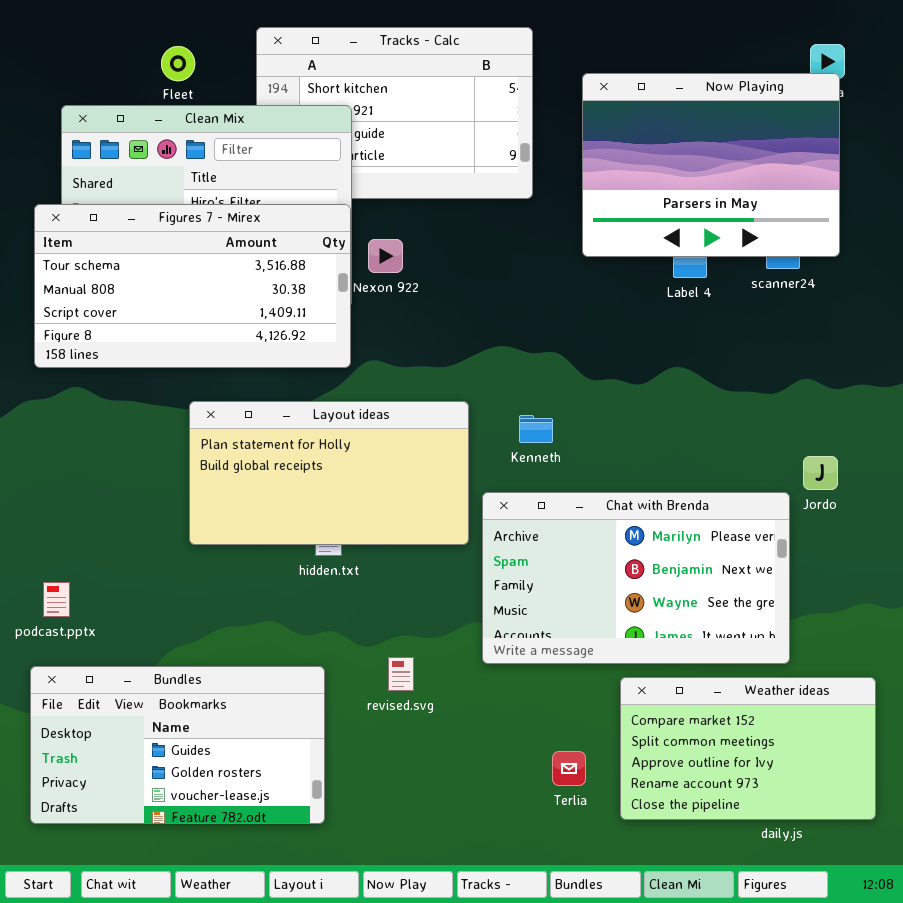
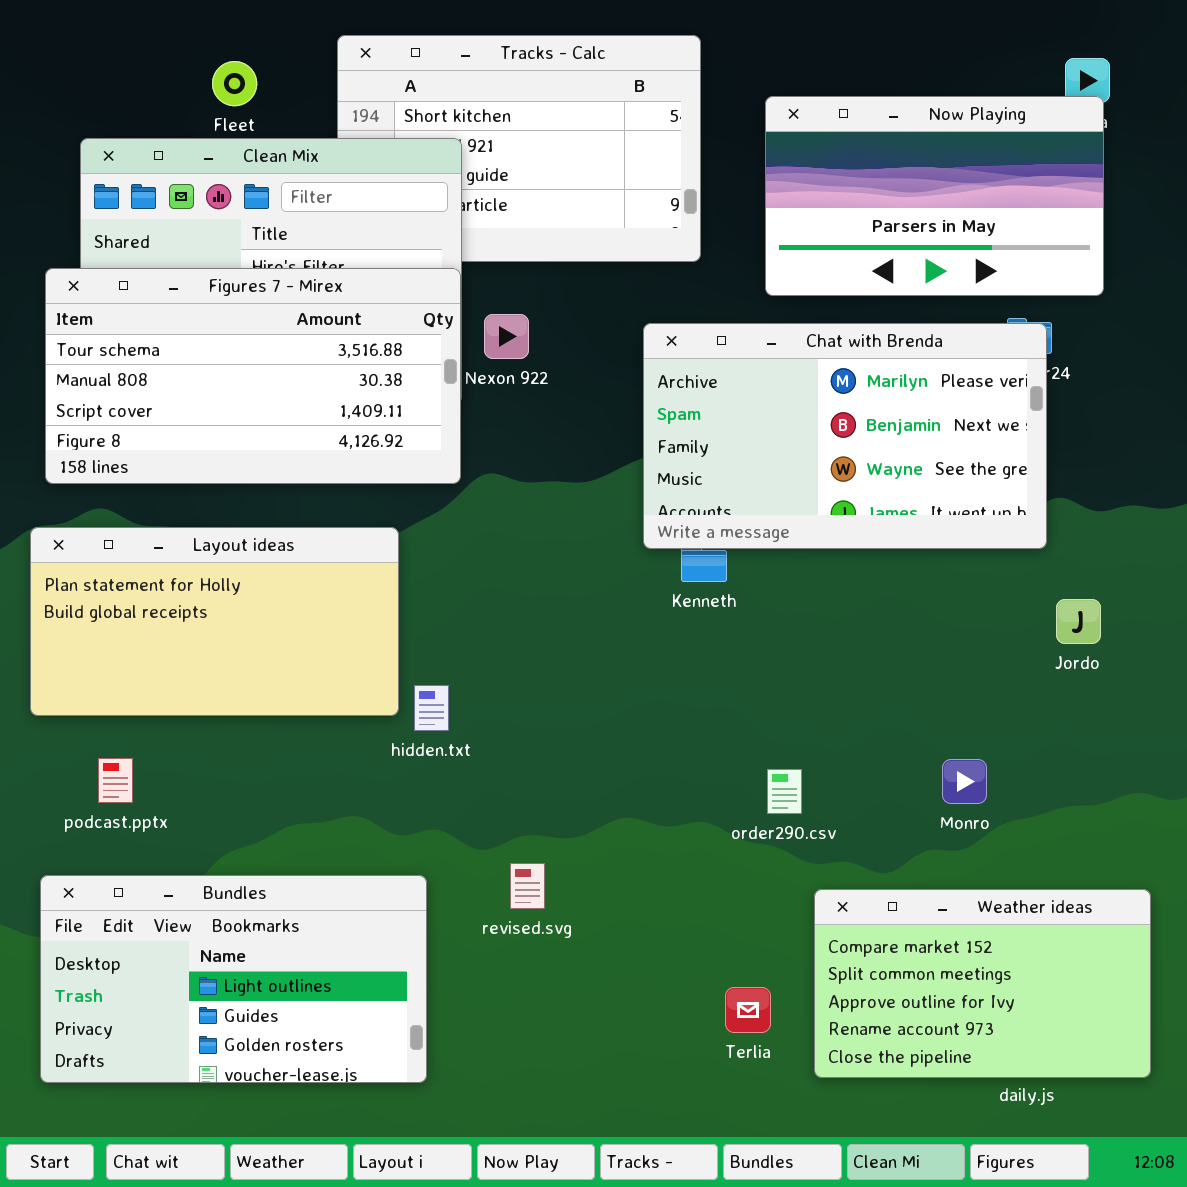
Now Playing: [582,73,840,257] -> [765,96,1104,296], resized
Layout ideas: [189,401,469,545] -> [30,527,399,716], moved
Chat with Brenda: [482,492,790,664] -> [643,323,1047,549], moved
podcast.pptx: [43,582,70,617] -> [98,758,133,803], moved
Bundles: [30,666,325,824] -> [40,875,427,1083], scrolled up 1 row

